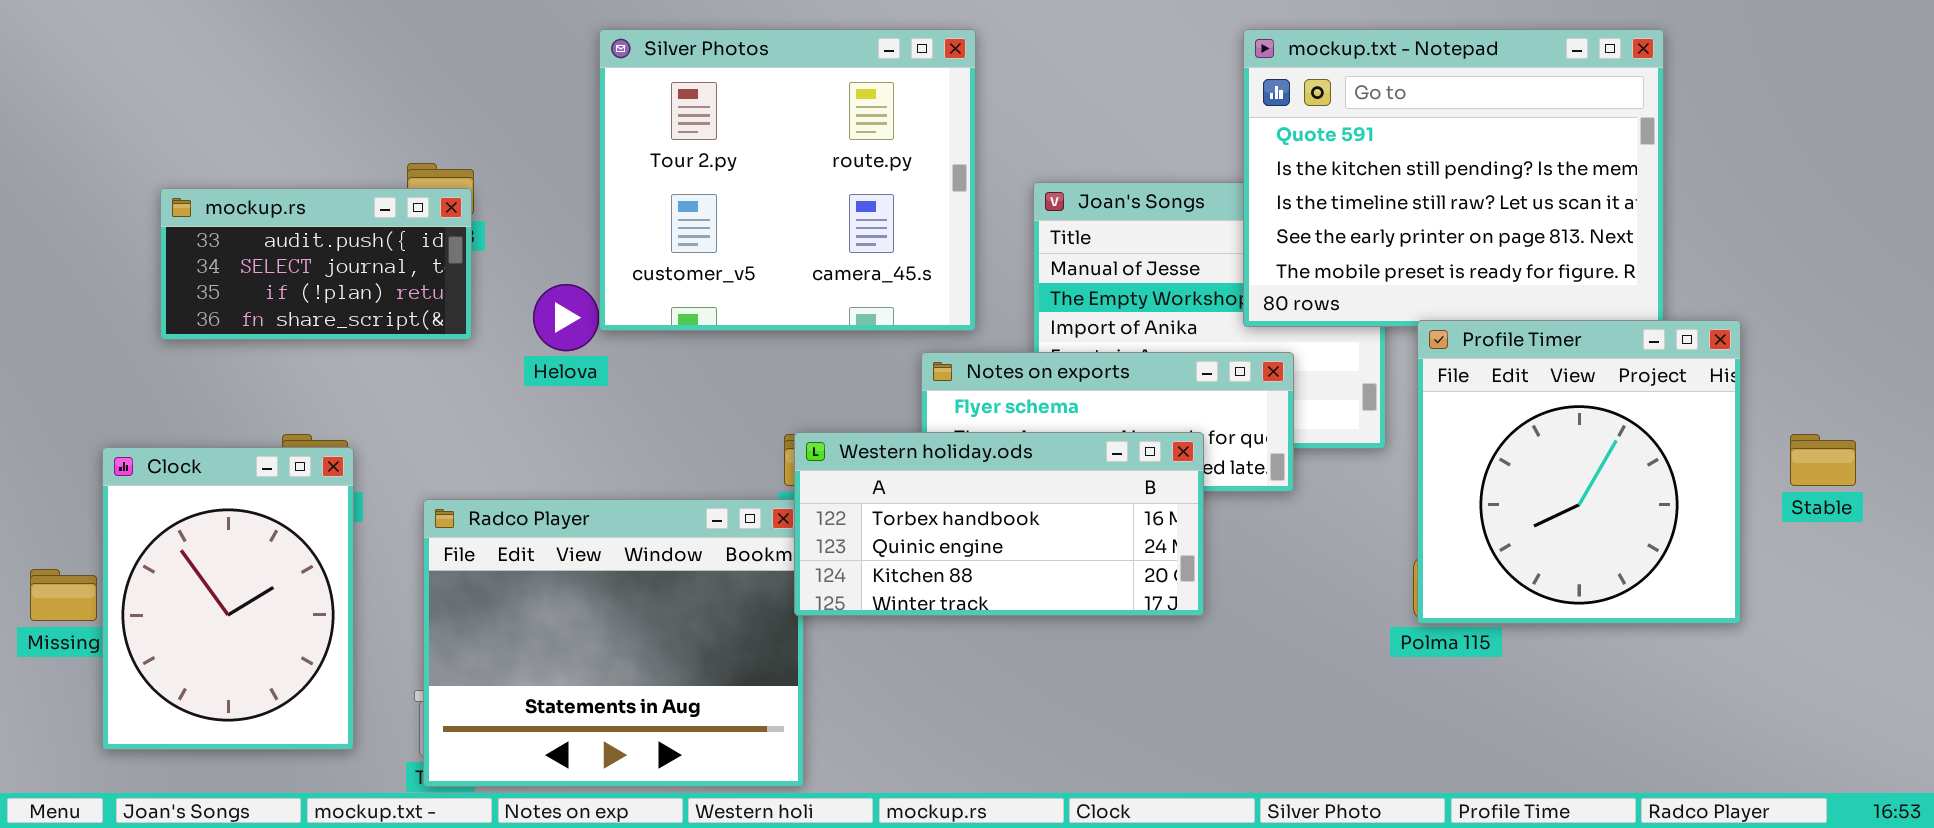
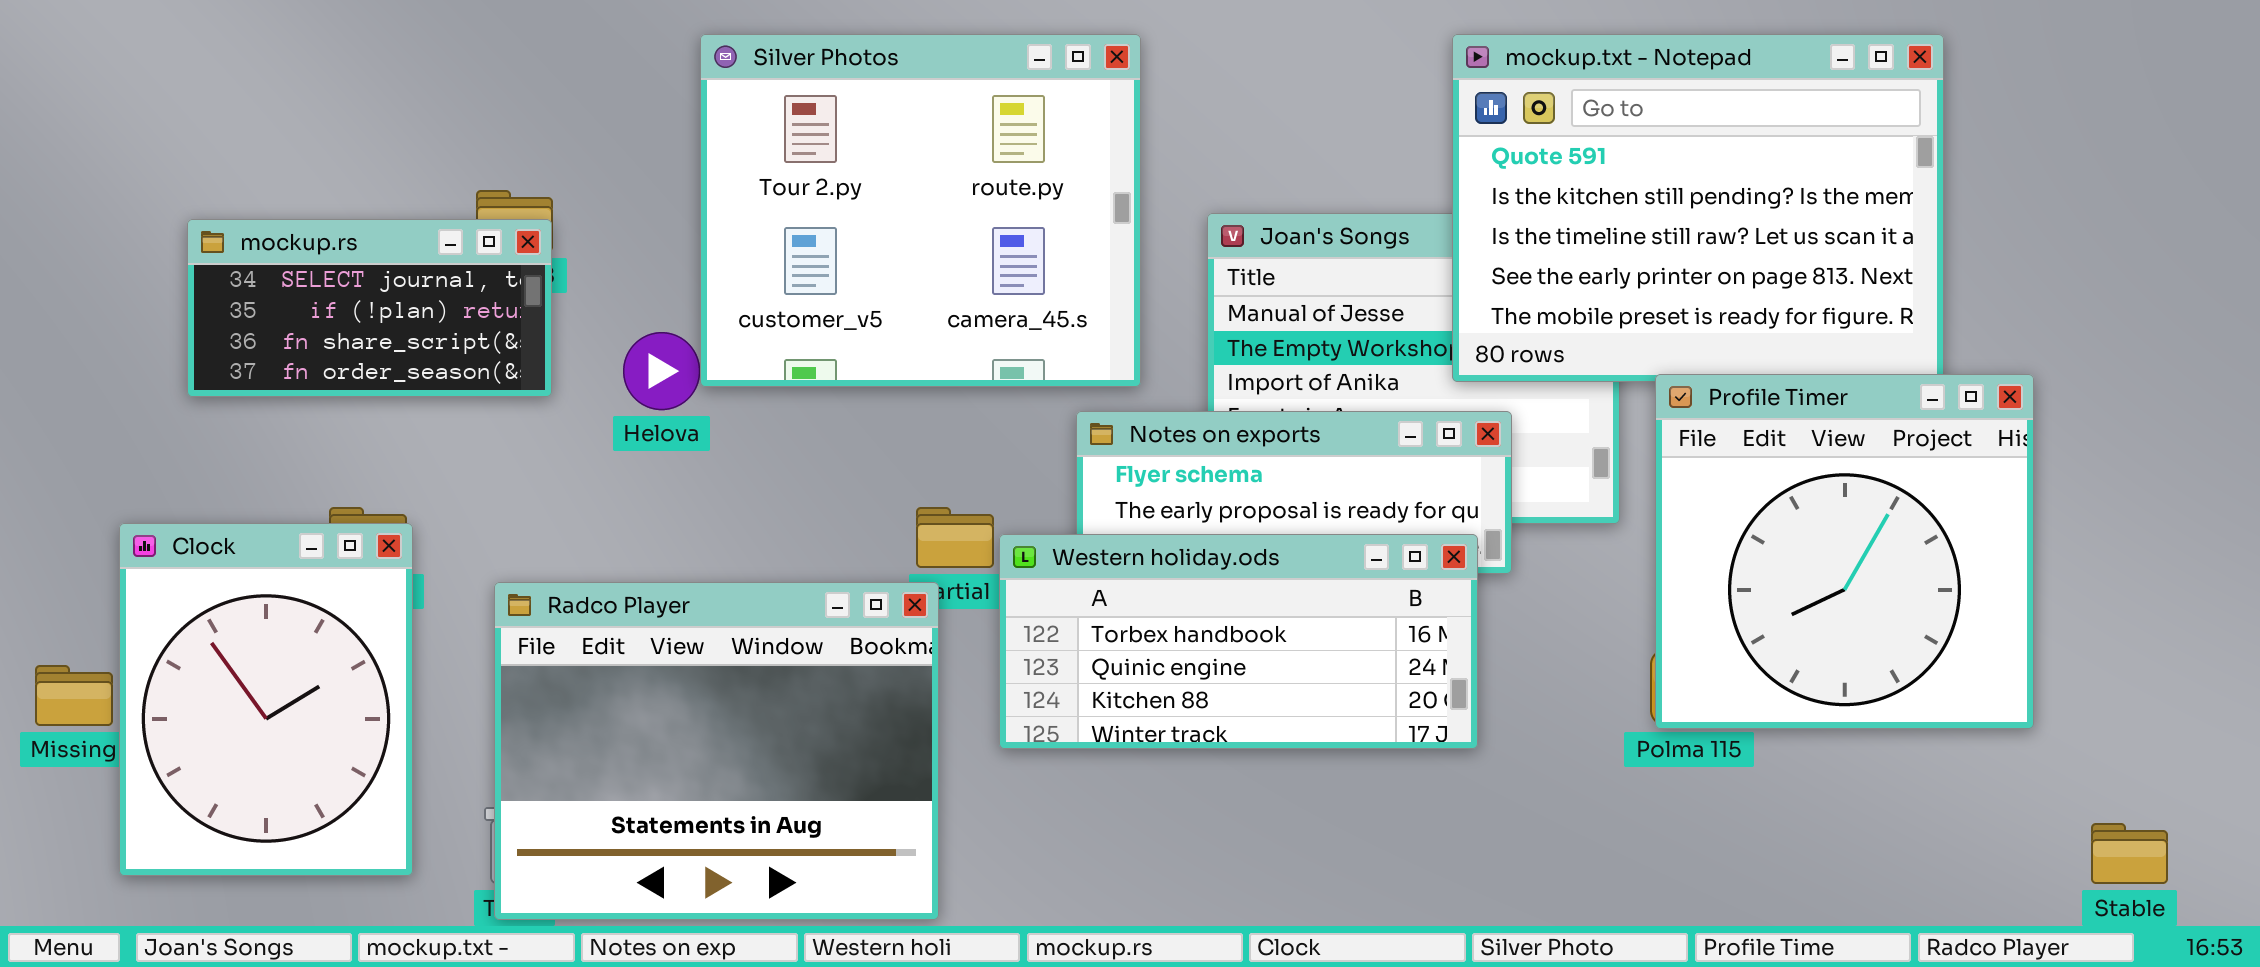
mockup.rs: [160,188,472,340] -> [187,219,552,397], scrolled down 1 row
Western holiday.ods: [794,432,1204,616] -> [999,534,1478,749], moved
Stable: [1790,434,1856,486] -> [2091,823,2168,884], moved

